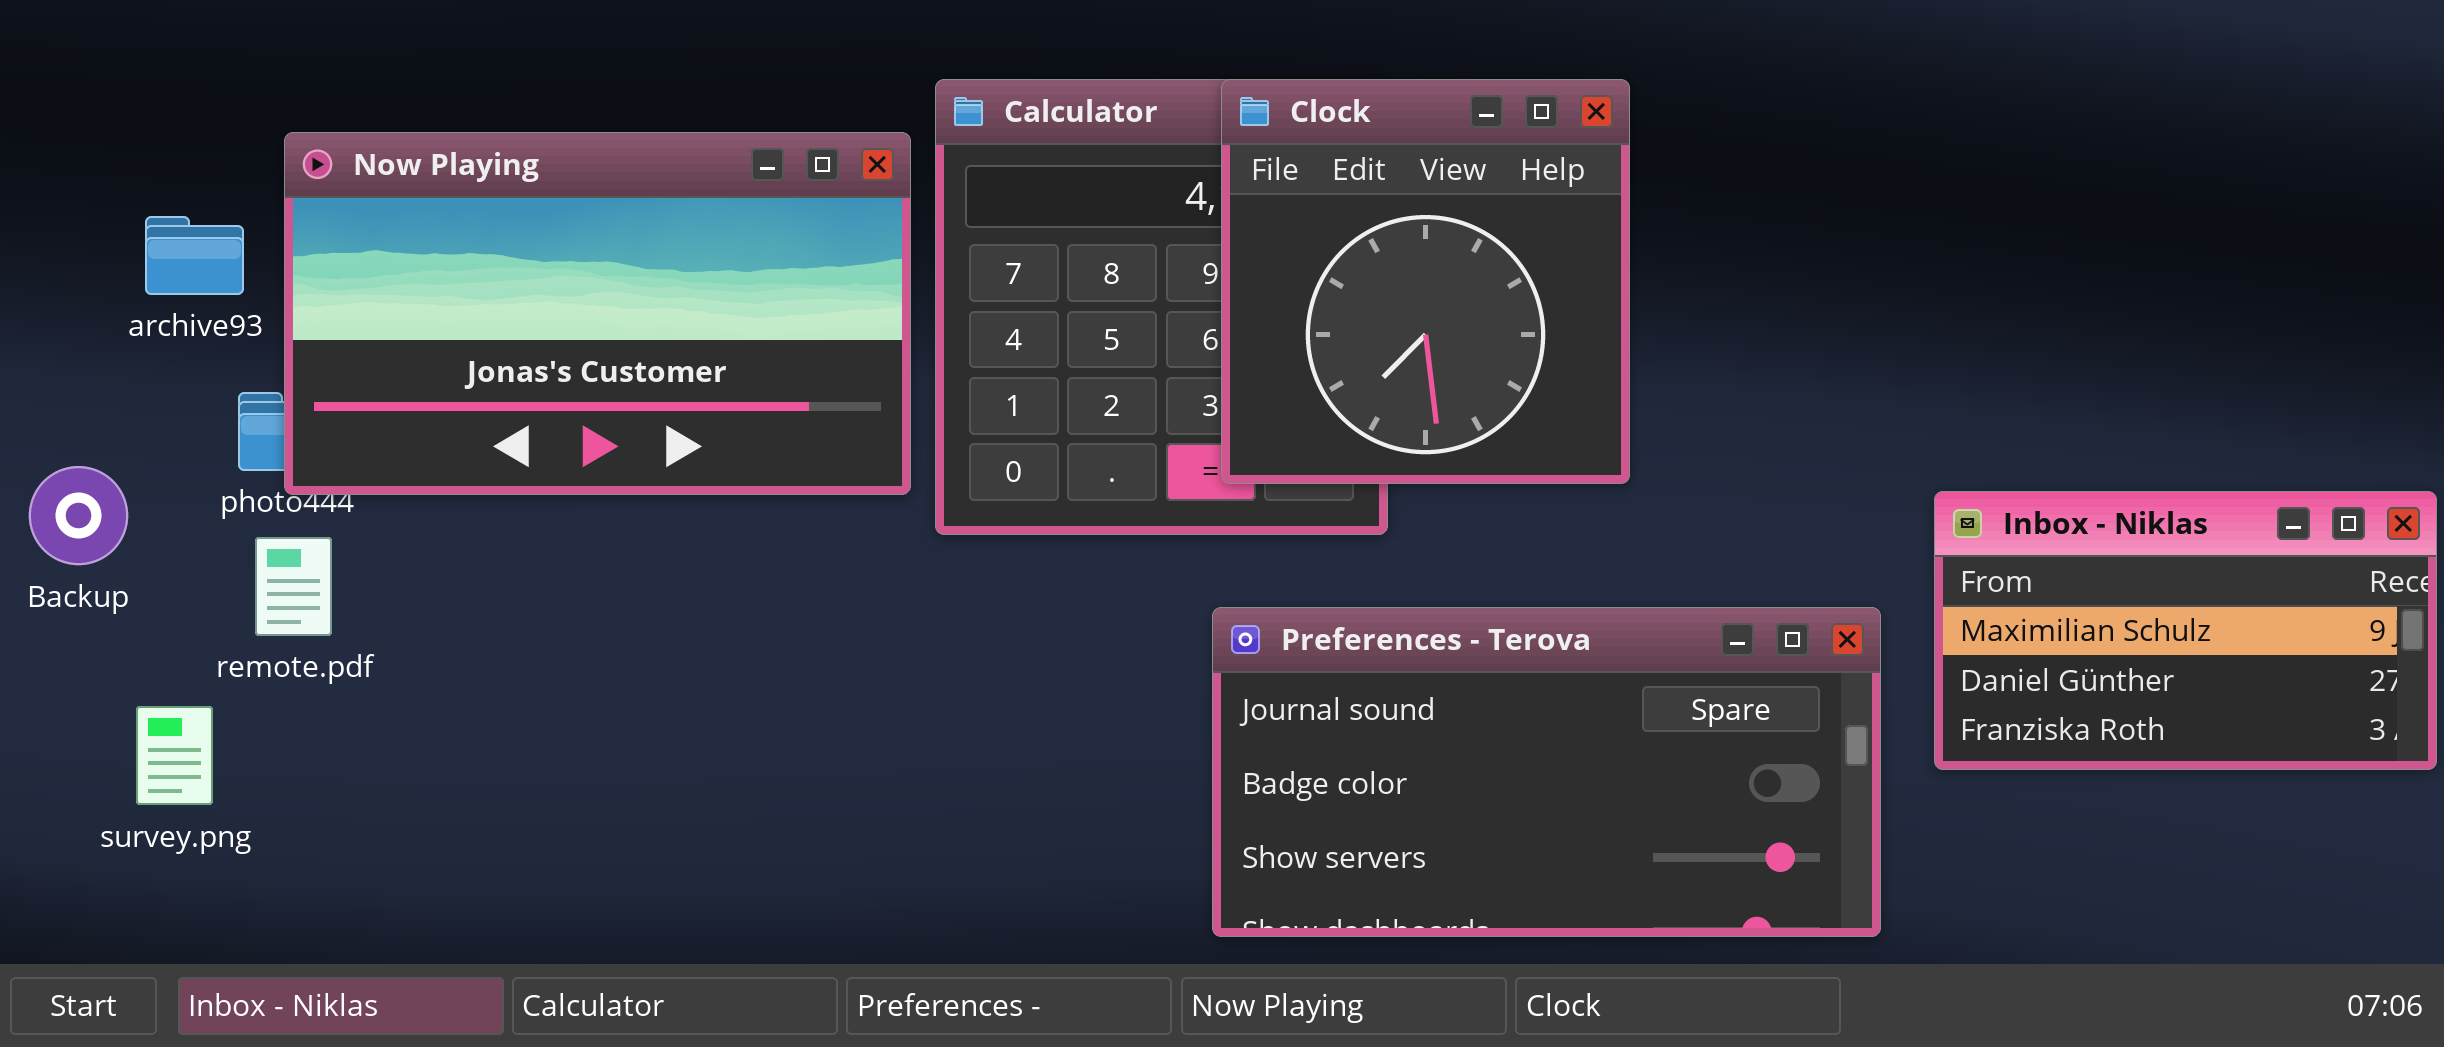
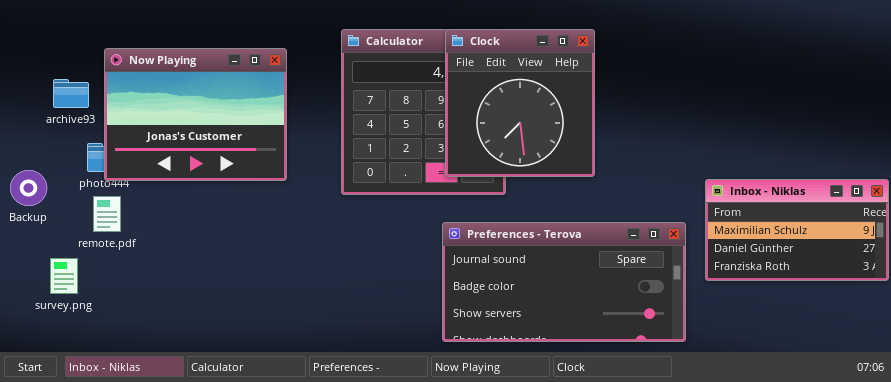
Now Playing: [284,132,911,495] -> [104,48,287,181], resized

